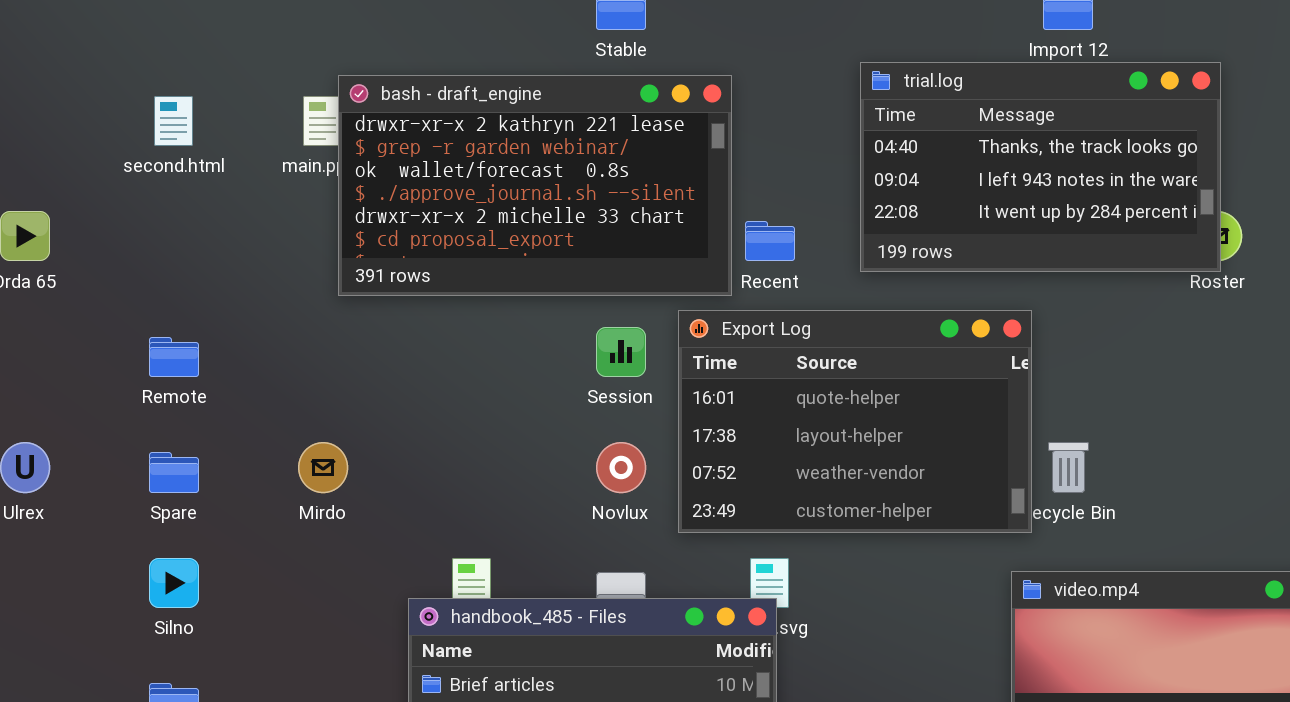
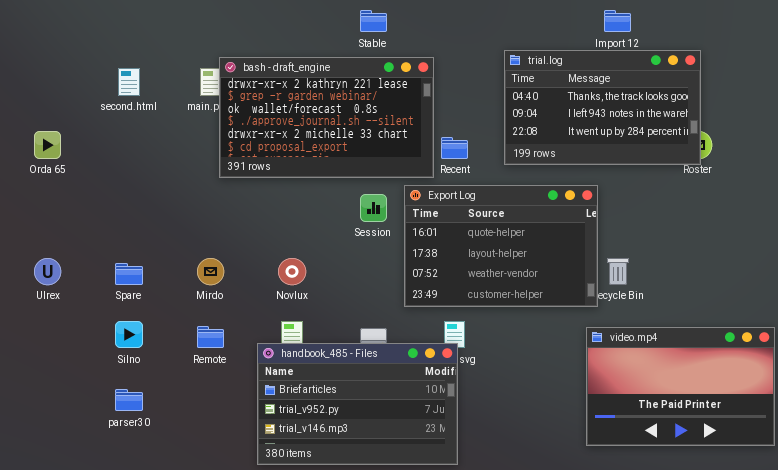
Remote: [149,337,199,377] -> [197,326,224,348], moved
Novlux: [596,442,646,493] -> [278,258,306,285], moved

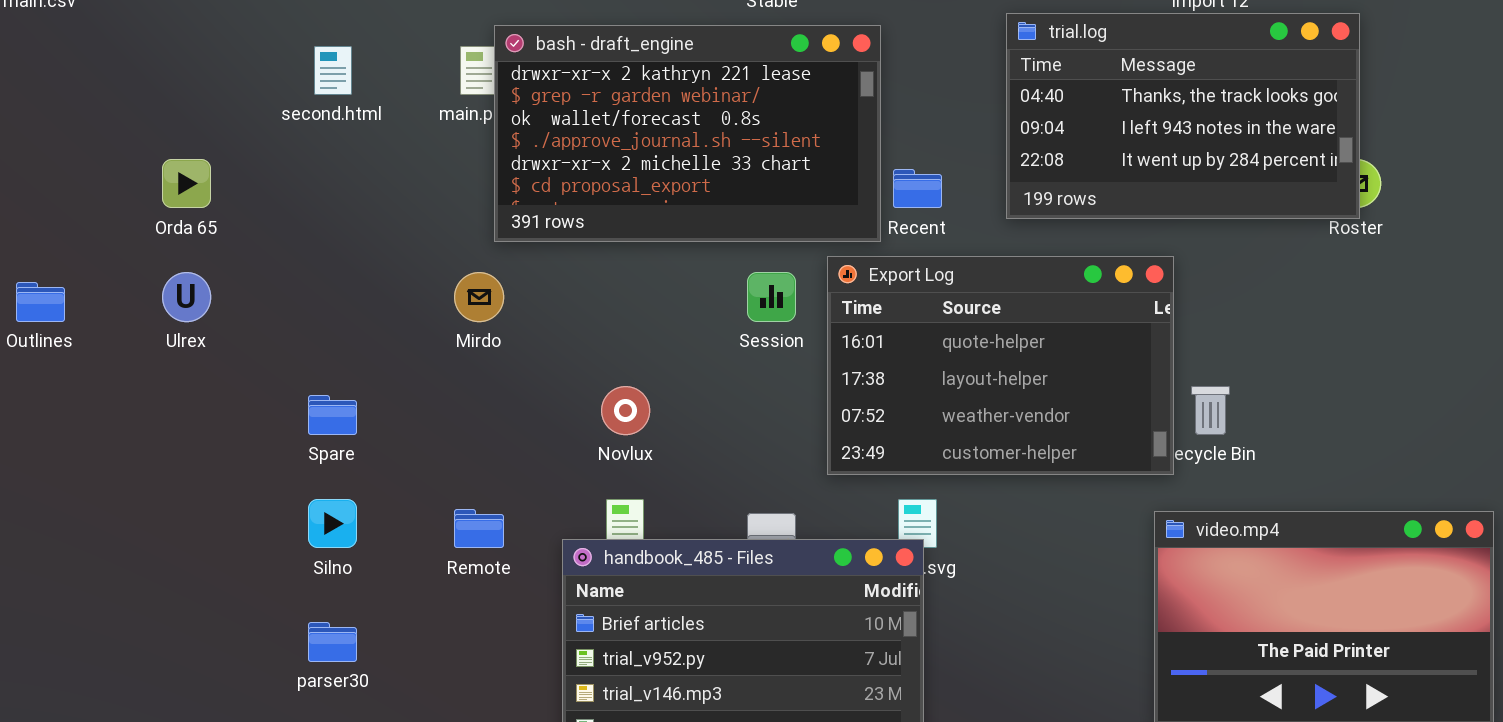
Ulrex: [34,258,61,285] -> [162,272,211,322], moved
Mirdo: [197,258,224,285] -> [454,272,504,322], moved

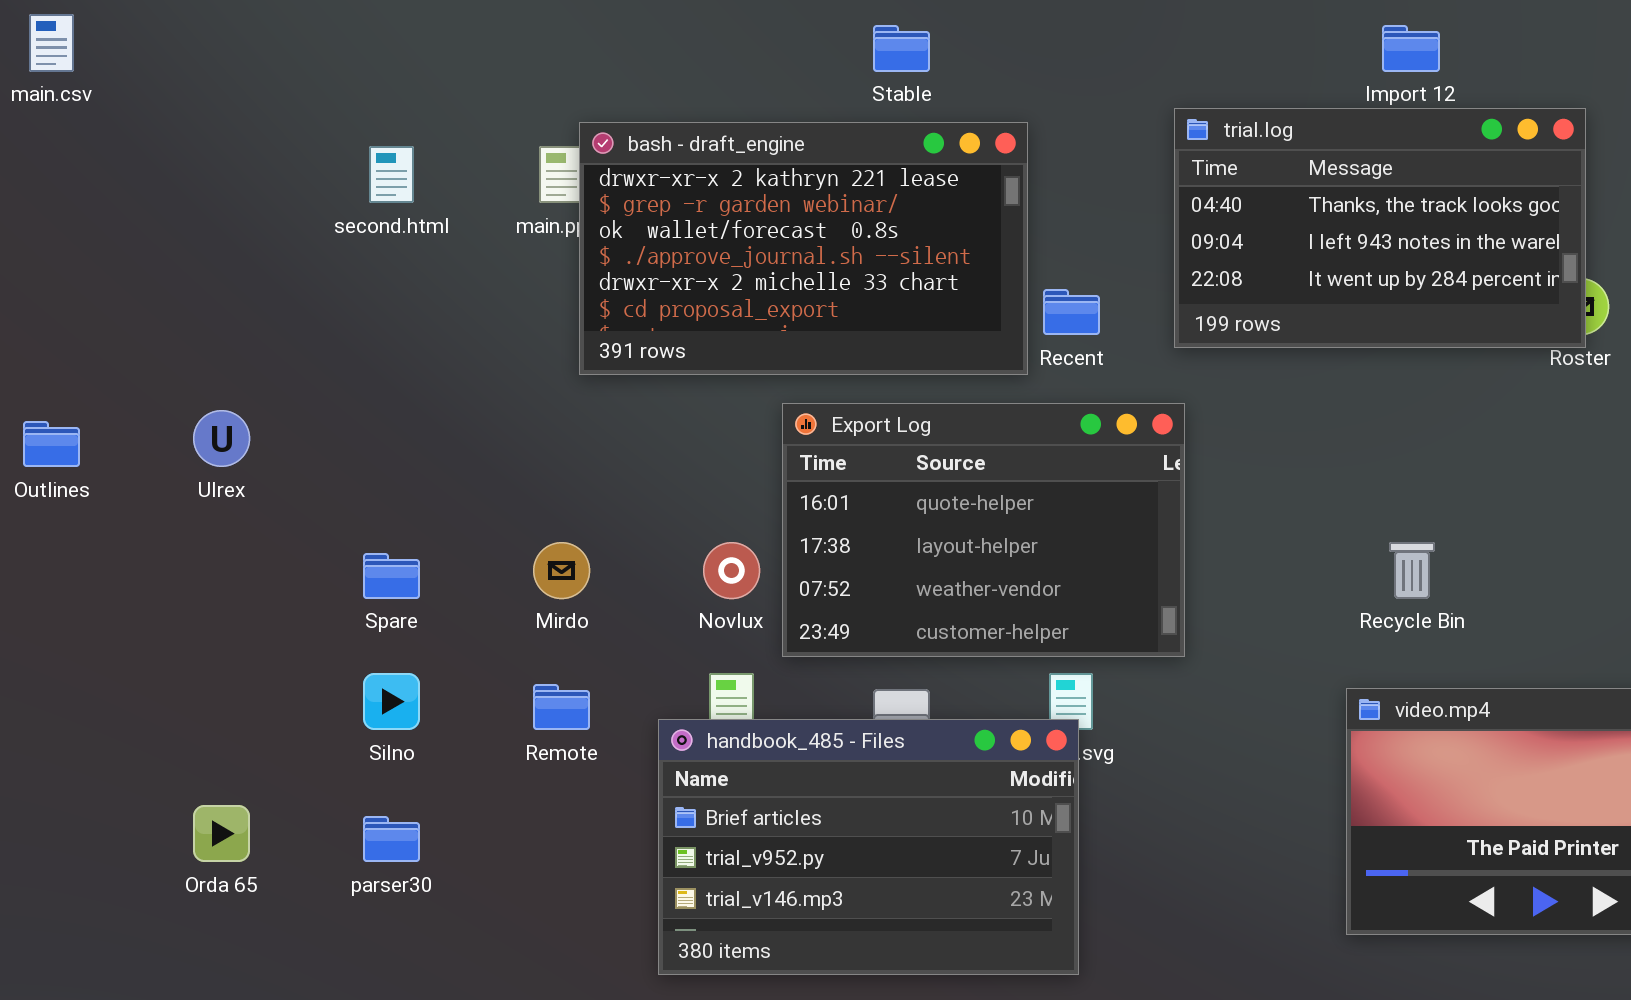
Orda 65: [162,159,211,208] -> [193,805,250,862], moved
Export Log: [827,256,1174,475] -> [782,403,1185,657], moved
Mirdo: [454,272,504,322] -> [533,542,590,599], moved

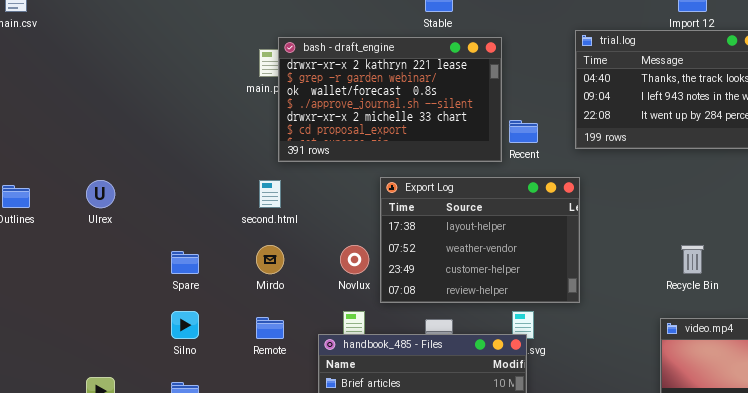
second.html: [369,146,414,203] -> [259,180,281,208], moved
Export Log: [782,403,1185,657] -> [380,177,580,303], scrolled down 1 row

